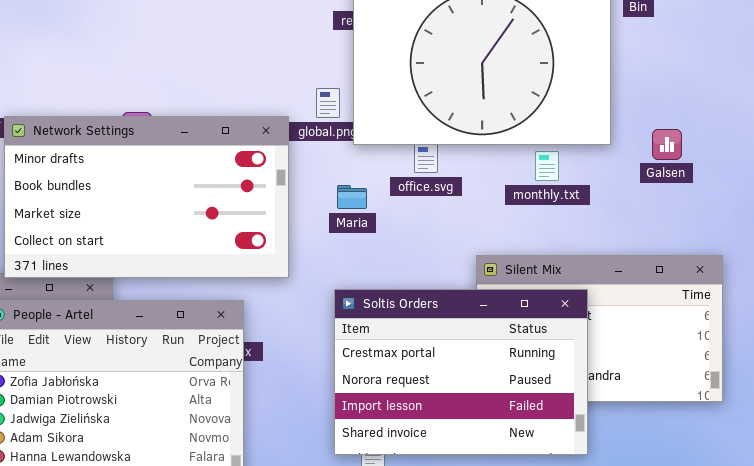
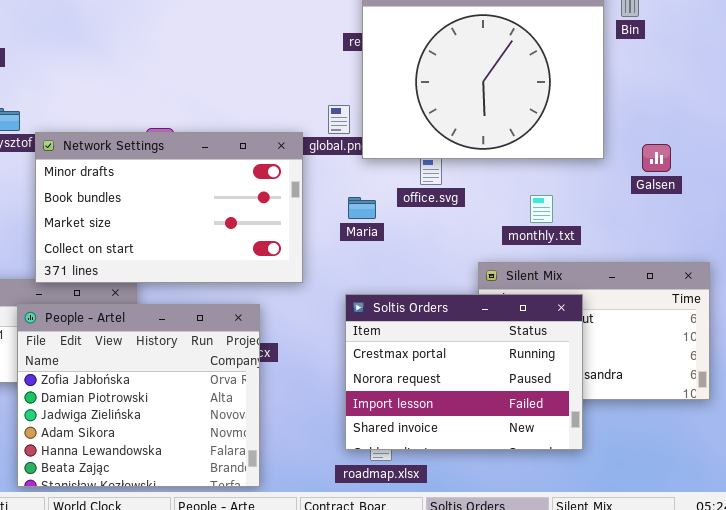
monthly.txt: [535,151,559,181] -> [530,195,553,223], moved

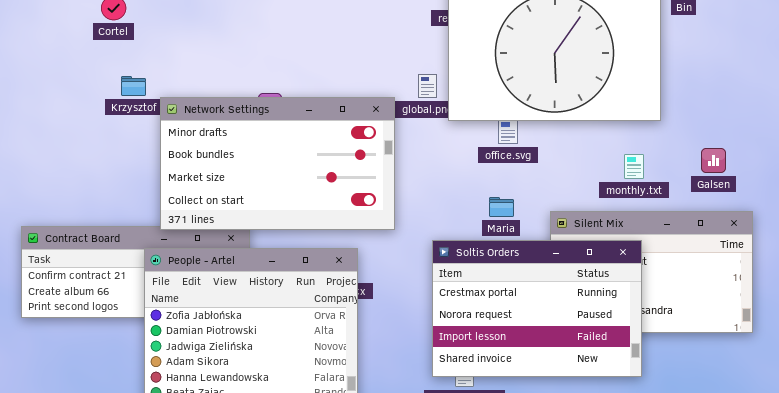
Galsen: [642,144,671,172] -> [701,148,726,173], moved
monthly.txt: [530,195,553,223] -> [624,154,644,179], moved
Maria: [348,197,376,219] -> [489,197,514,217], moved

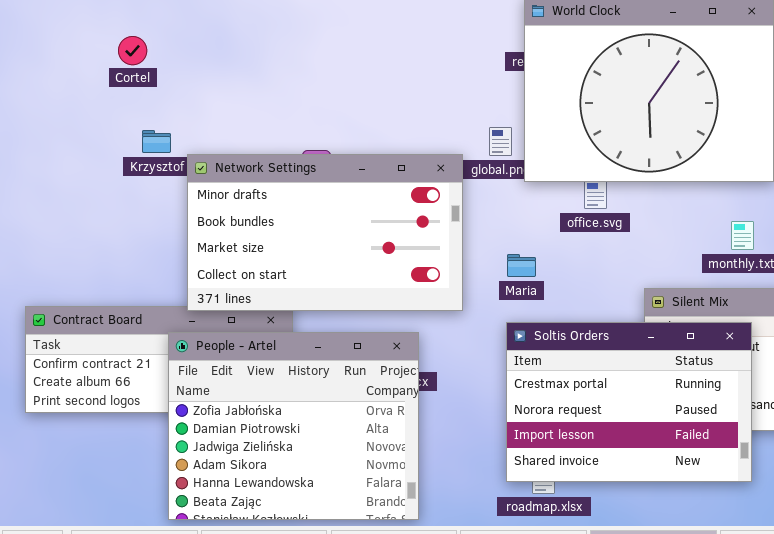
Maria: [489,197,514,217] -> [507,254,536,277], moved

